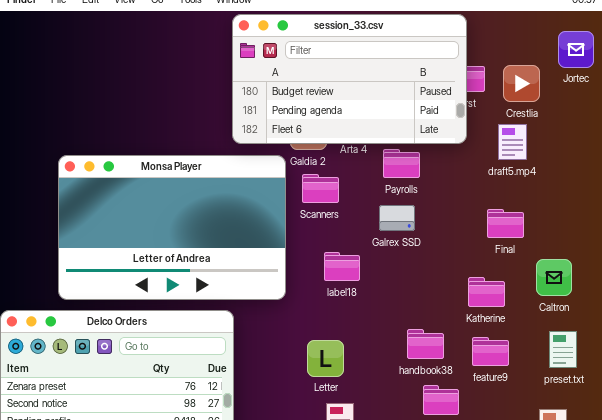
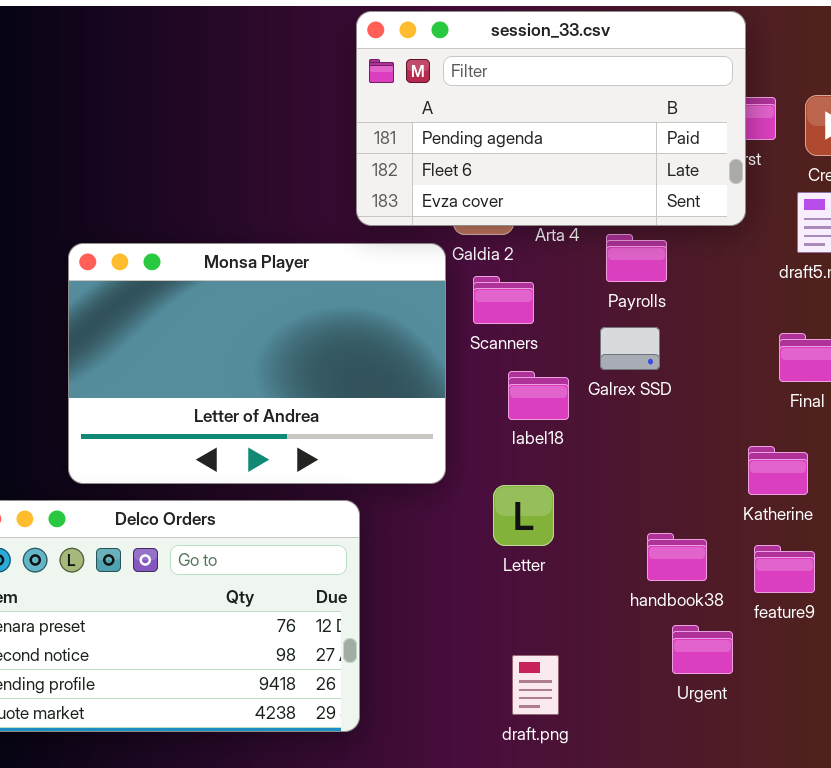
session_33.csv: [232,14,467,144] -> [356,11,746,226], scrolled down 1 row
label18: [324,252,360,281] -> [508,371,569,420], moved
Letter: [307,340,344,377] -> [493,485,554,546], moved

